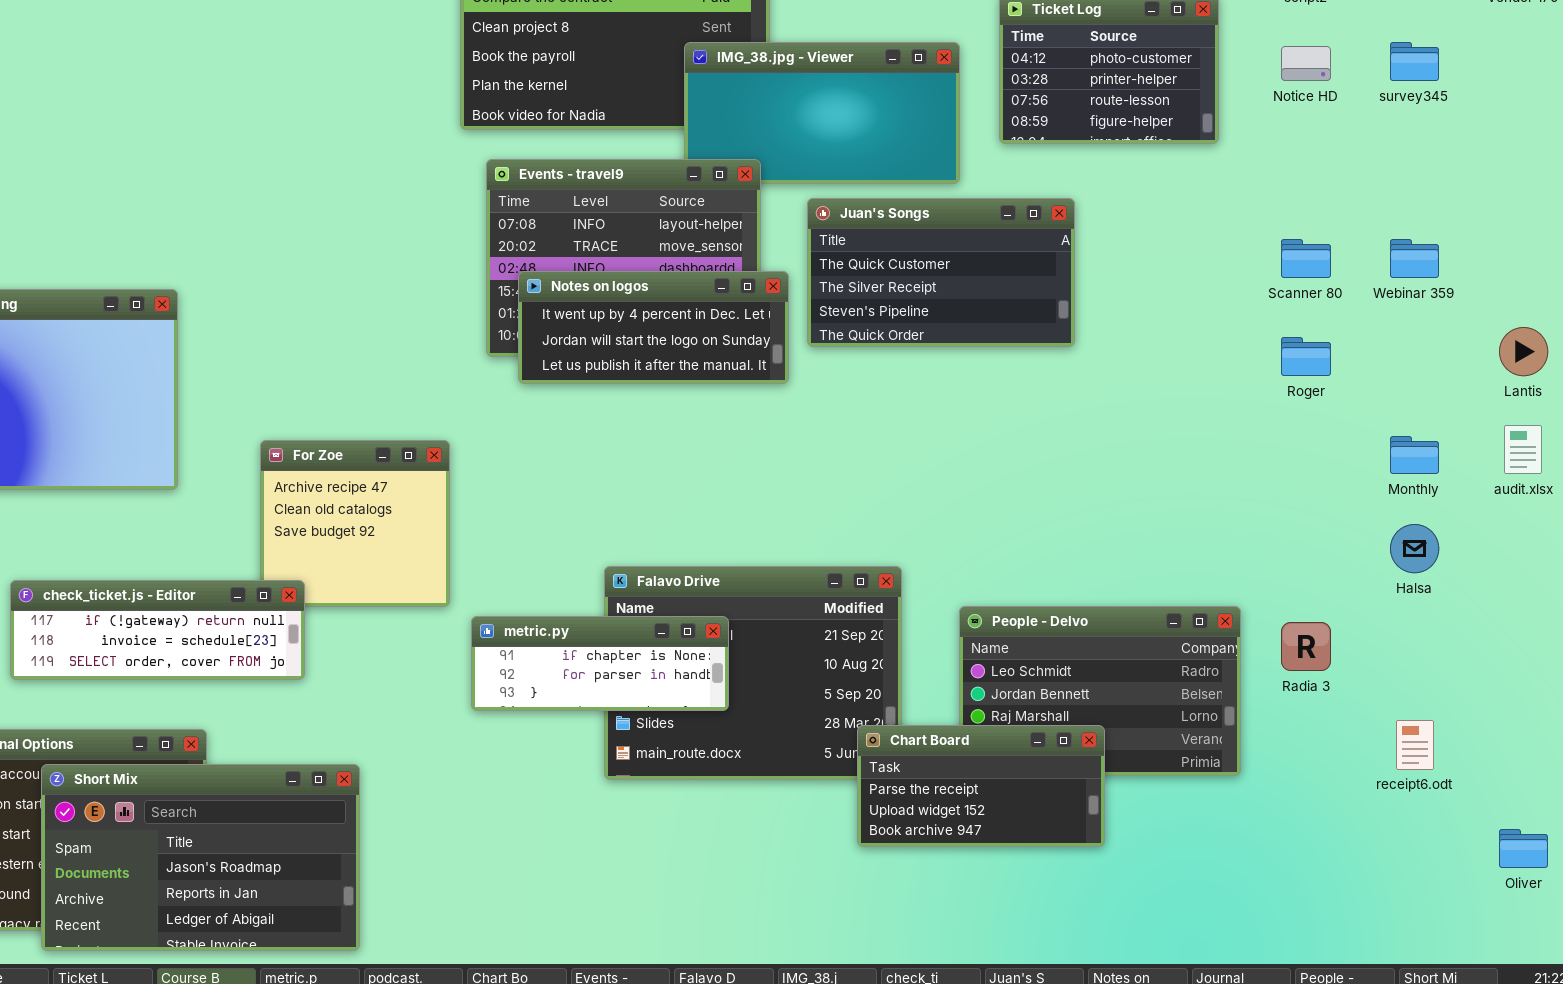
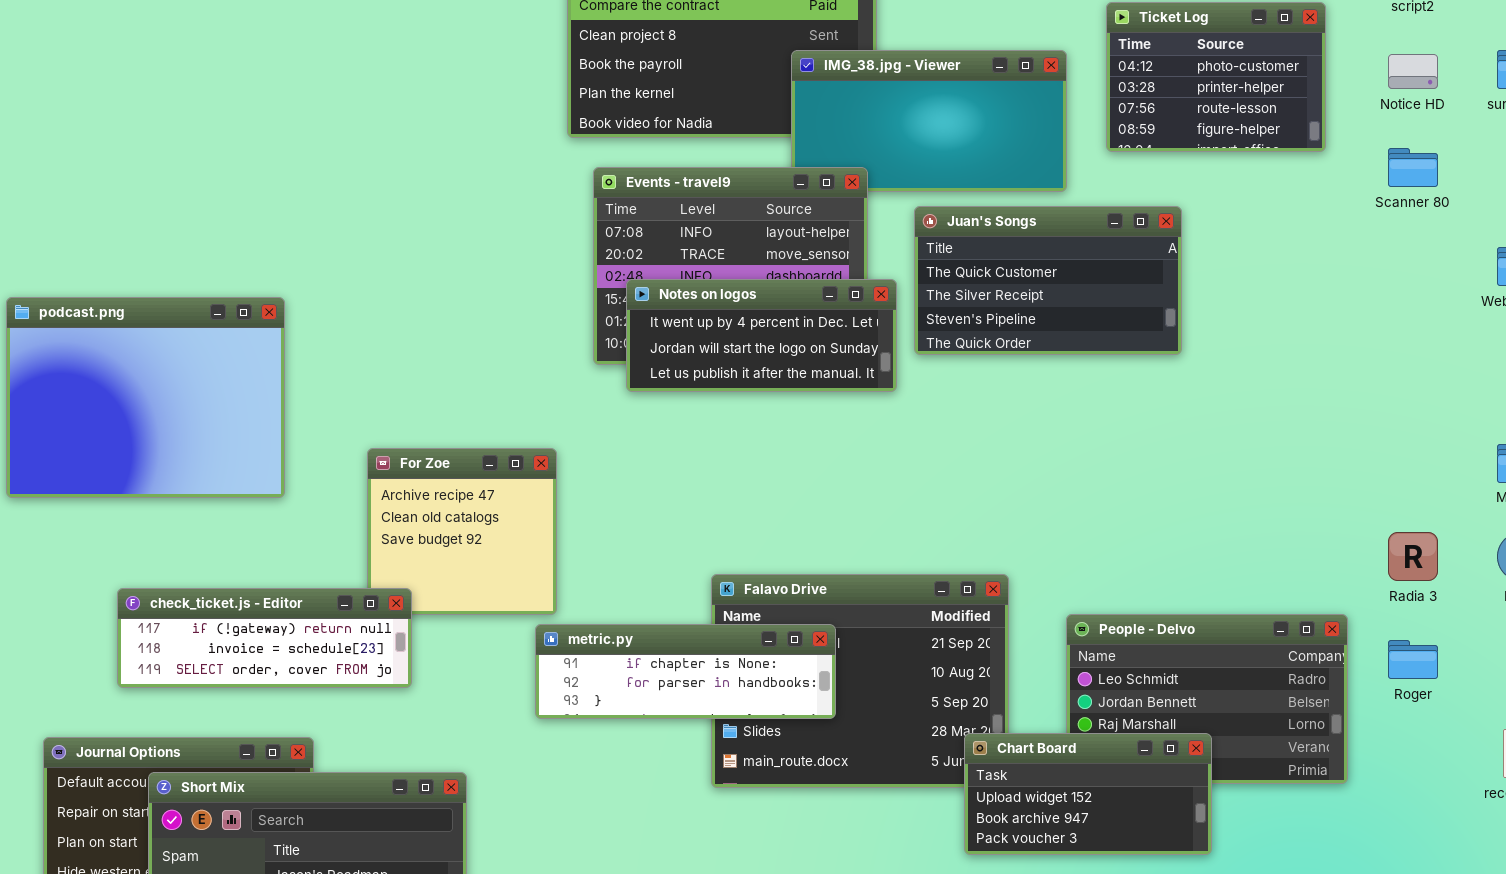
Scanner 80: [1281,239,1331,278] -> [1388,148,1438,187], moved
Roger: [1281,337,1331,376] -> [1388,640,1438,679], moved
metric.py: [471,616,729,711] -> [535,624,836,719], resized
Radia 3: [1281,622,1331,671] -> [1388,532,1438,581], moved
Chart Board: [857,725,1105,847] -> [964,733,1212,855], scrolled down 1 row

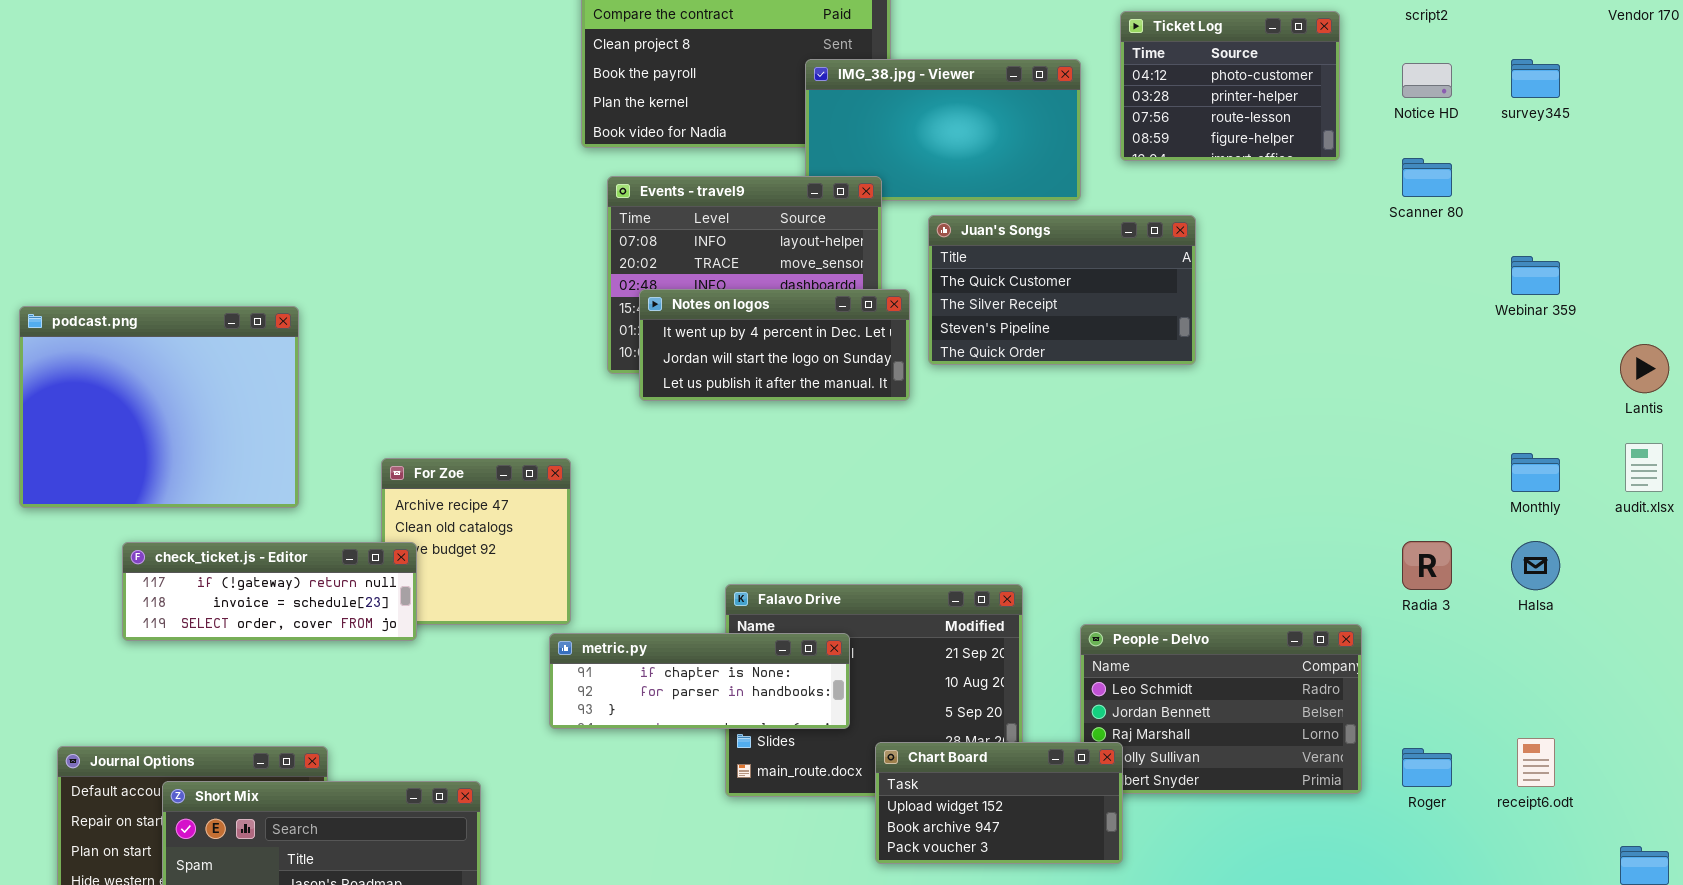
check_ticket.js - Editor: [117,588,412,688] -> [122,542,417,641], moved
Roger: [1388,640,1438,679] -> [1402,748,1452,787], moved
Chart Board: [964,733,1212,855] -> [875,742,1123,864], moved

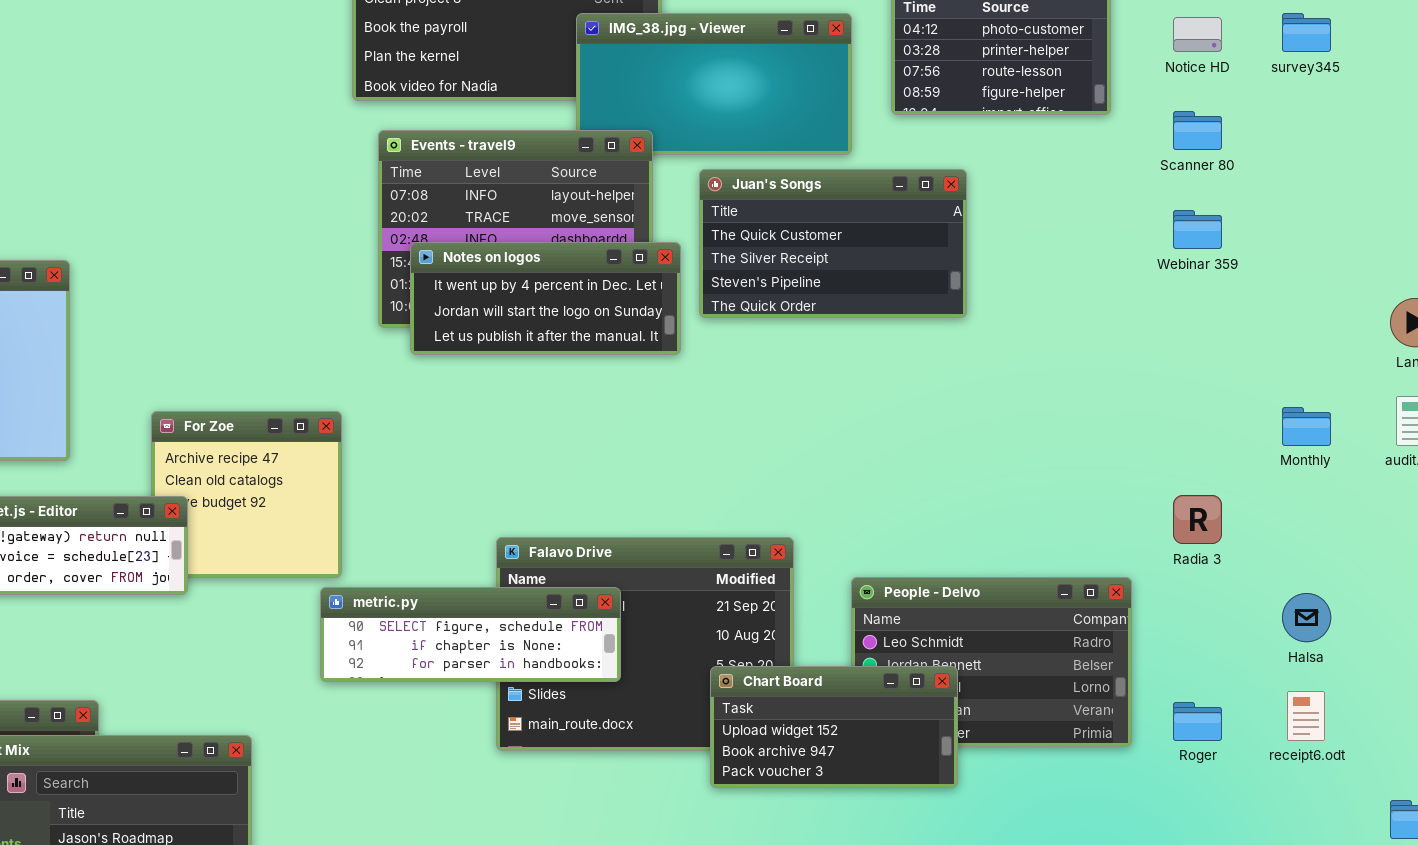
Webinar 359: [1511,256,1560,295] -> [1173,210,1222,249], moved
Halsa: [1511,541,1560,590] -> [1282,593,1331,642], moved
metric.py: [549,633,850,729] -> [320,587,621,682], scrolled up 1 row
Chart Board: [875,742,1123,864] -> [710,666,958,788], moved

